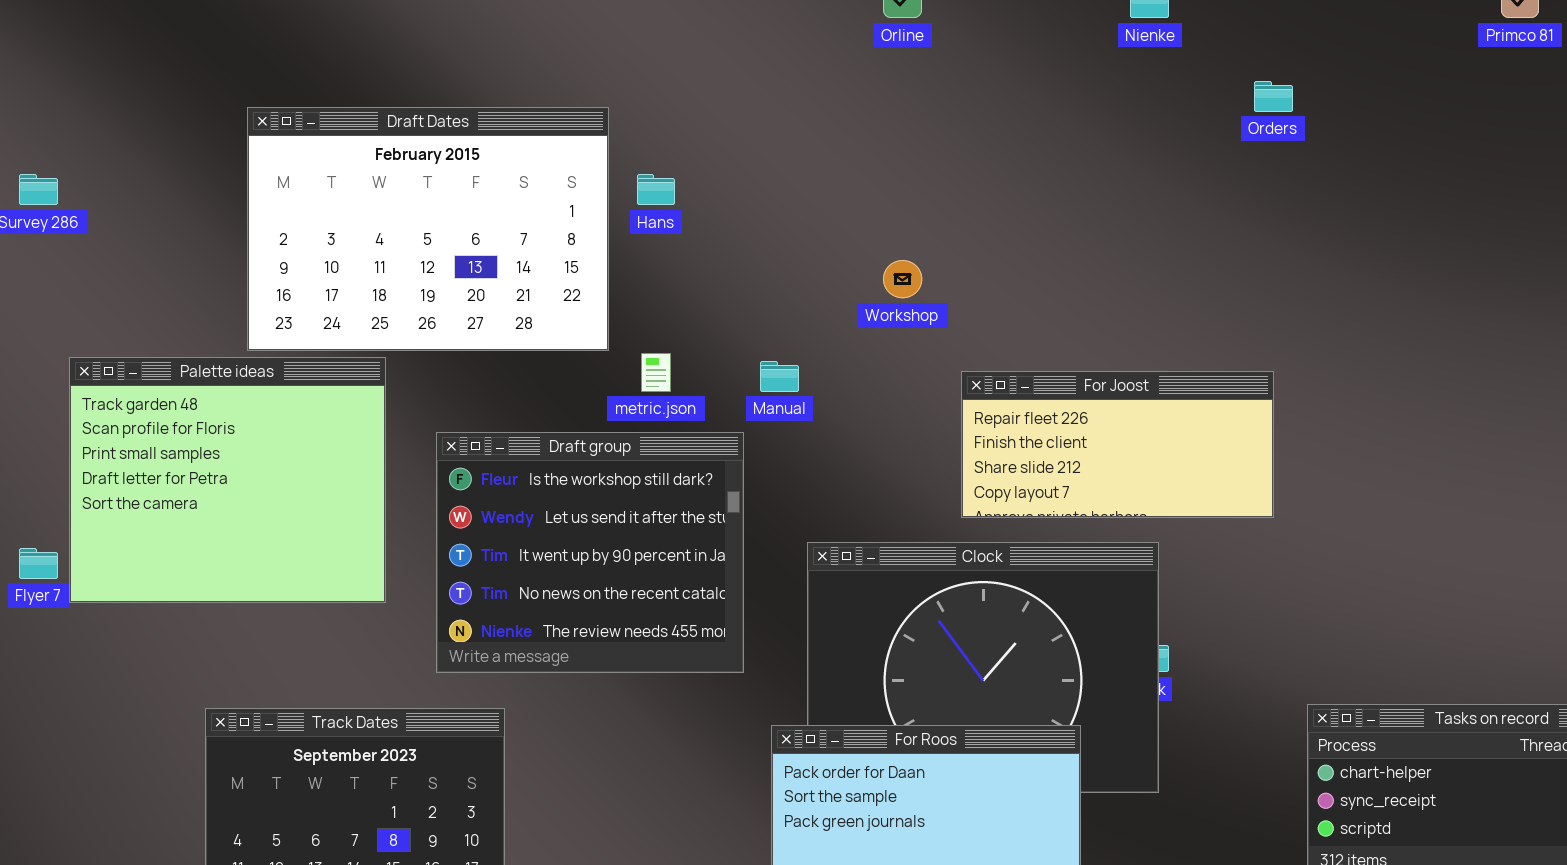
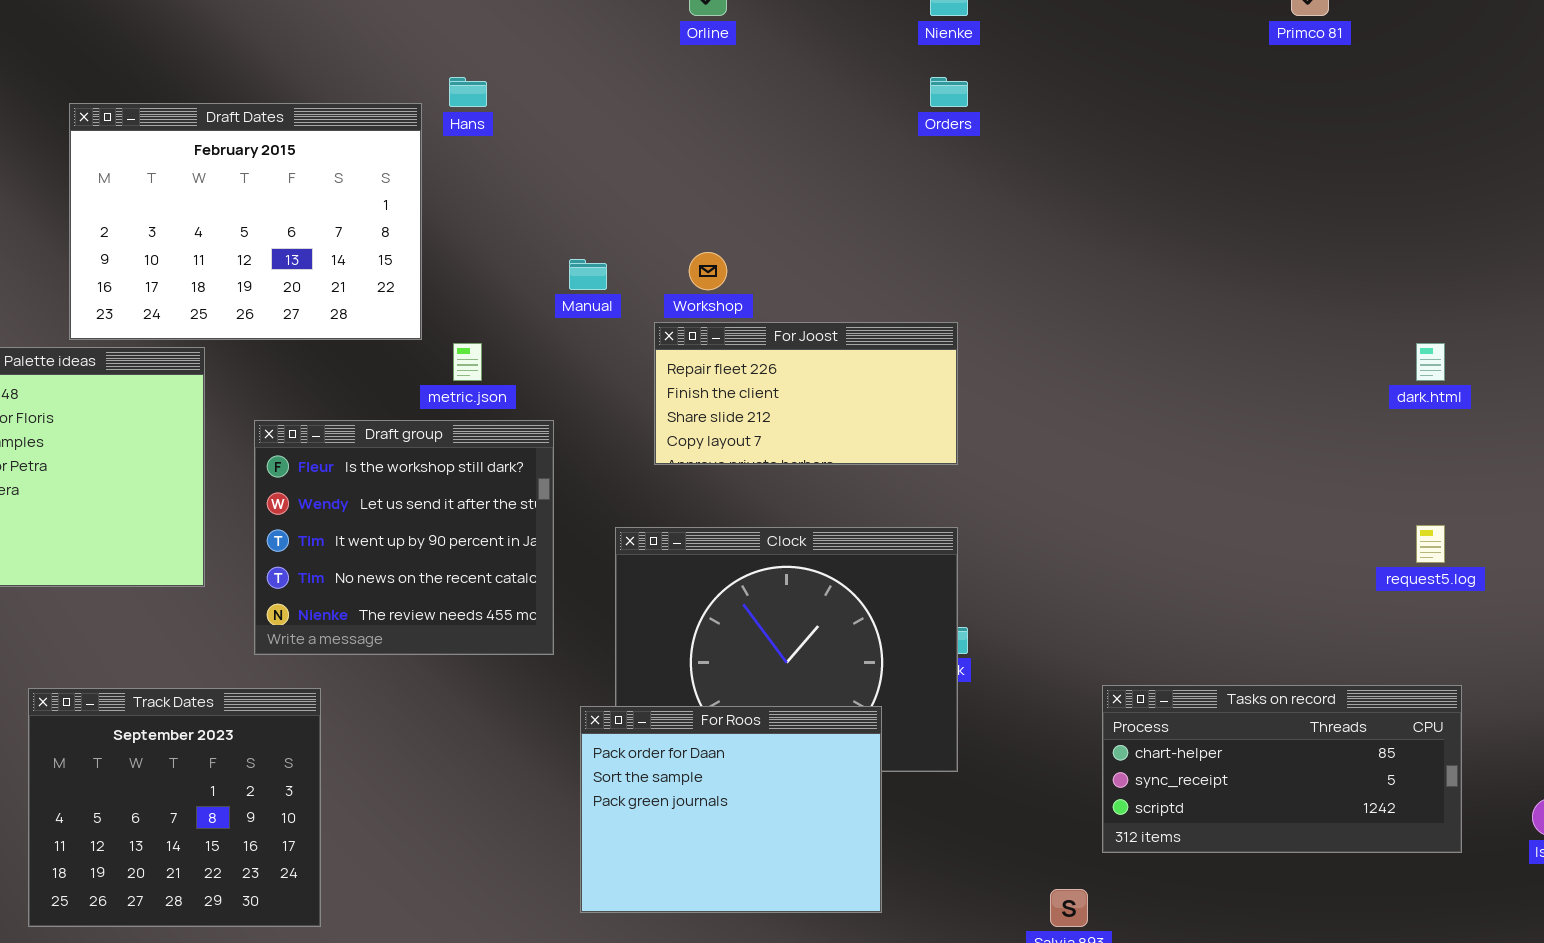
Orders: [1254,81,1293,112] -> [930,77,968,107], moved
Hans: [637,174,675,205] -> [449,77,487,107], moved
Manual: [760,361,799,392] -> [569,259,607,290], moved
For Joost: [961,371,1274,518] -> [654,322,958,465], moved

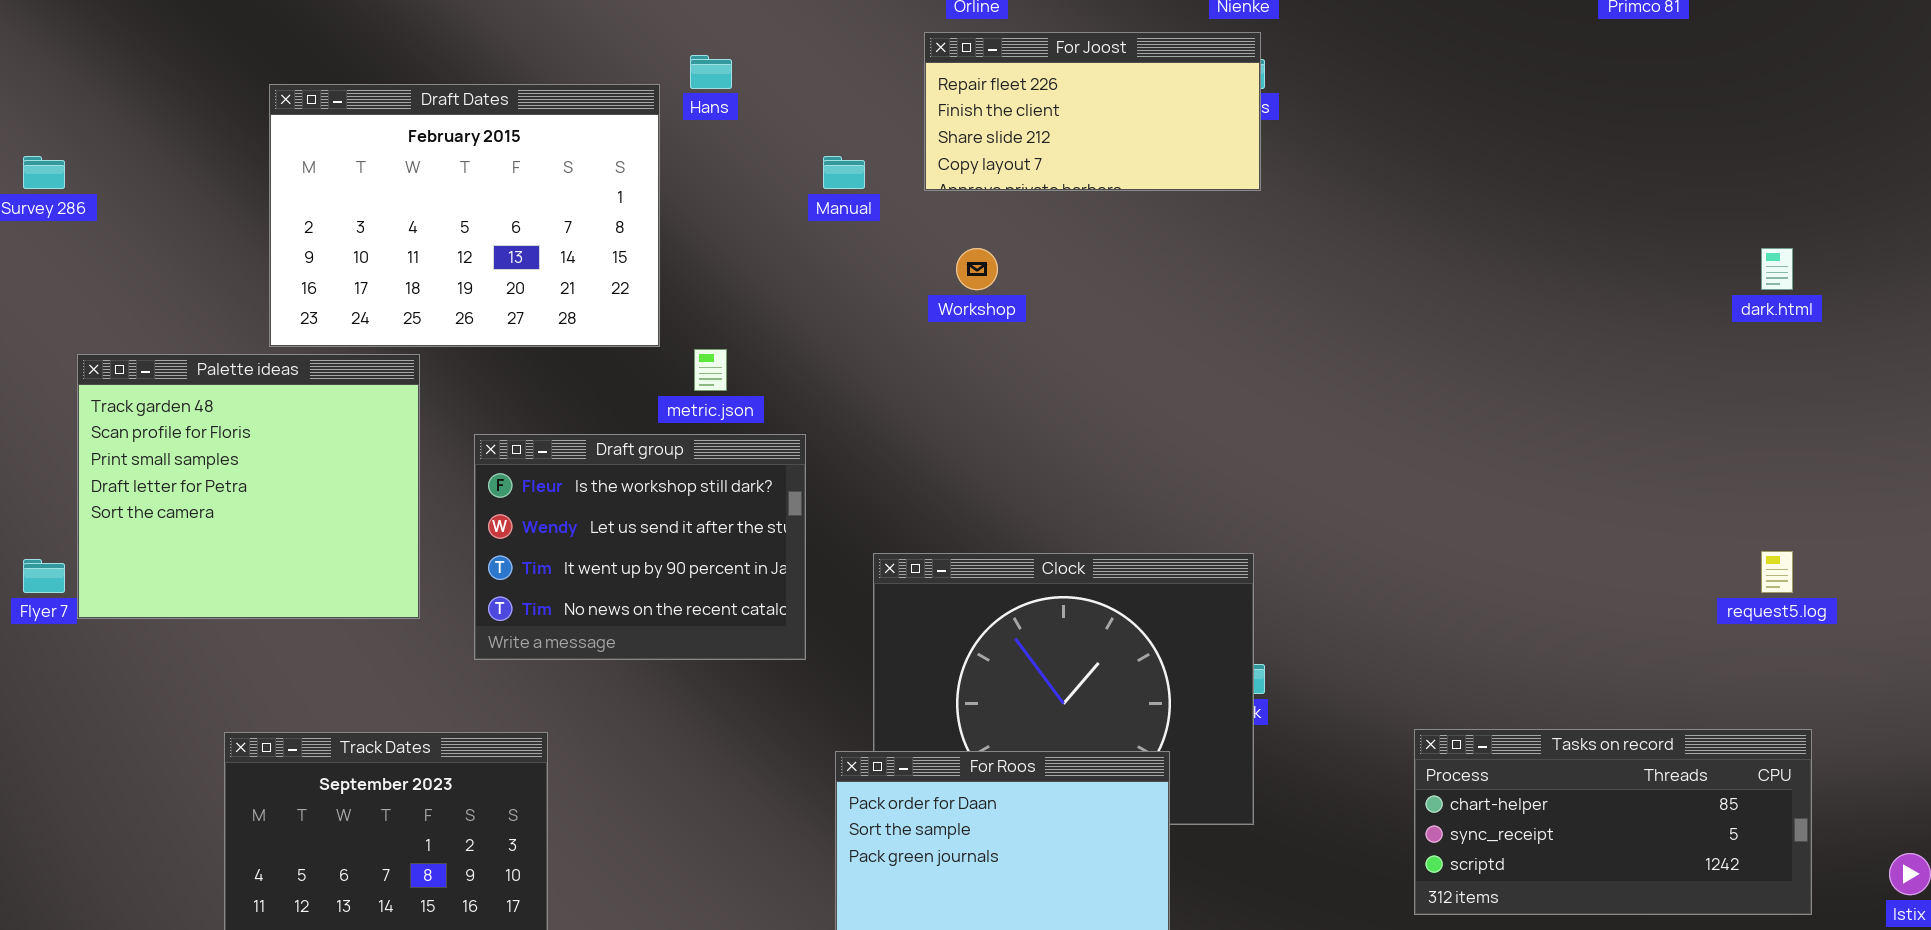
Manual: [569,259,607,290] -> [823,156,865,189], moved
For Joost: [654,322,958,465] -> [924,32,1261,191], moved
dark.html: [1416,343,1445,381] -> [1761,248,1793,290], moved
Draft group: [254,420,554,655] -> [474,434,806,660], resized

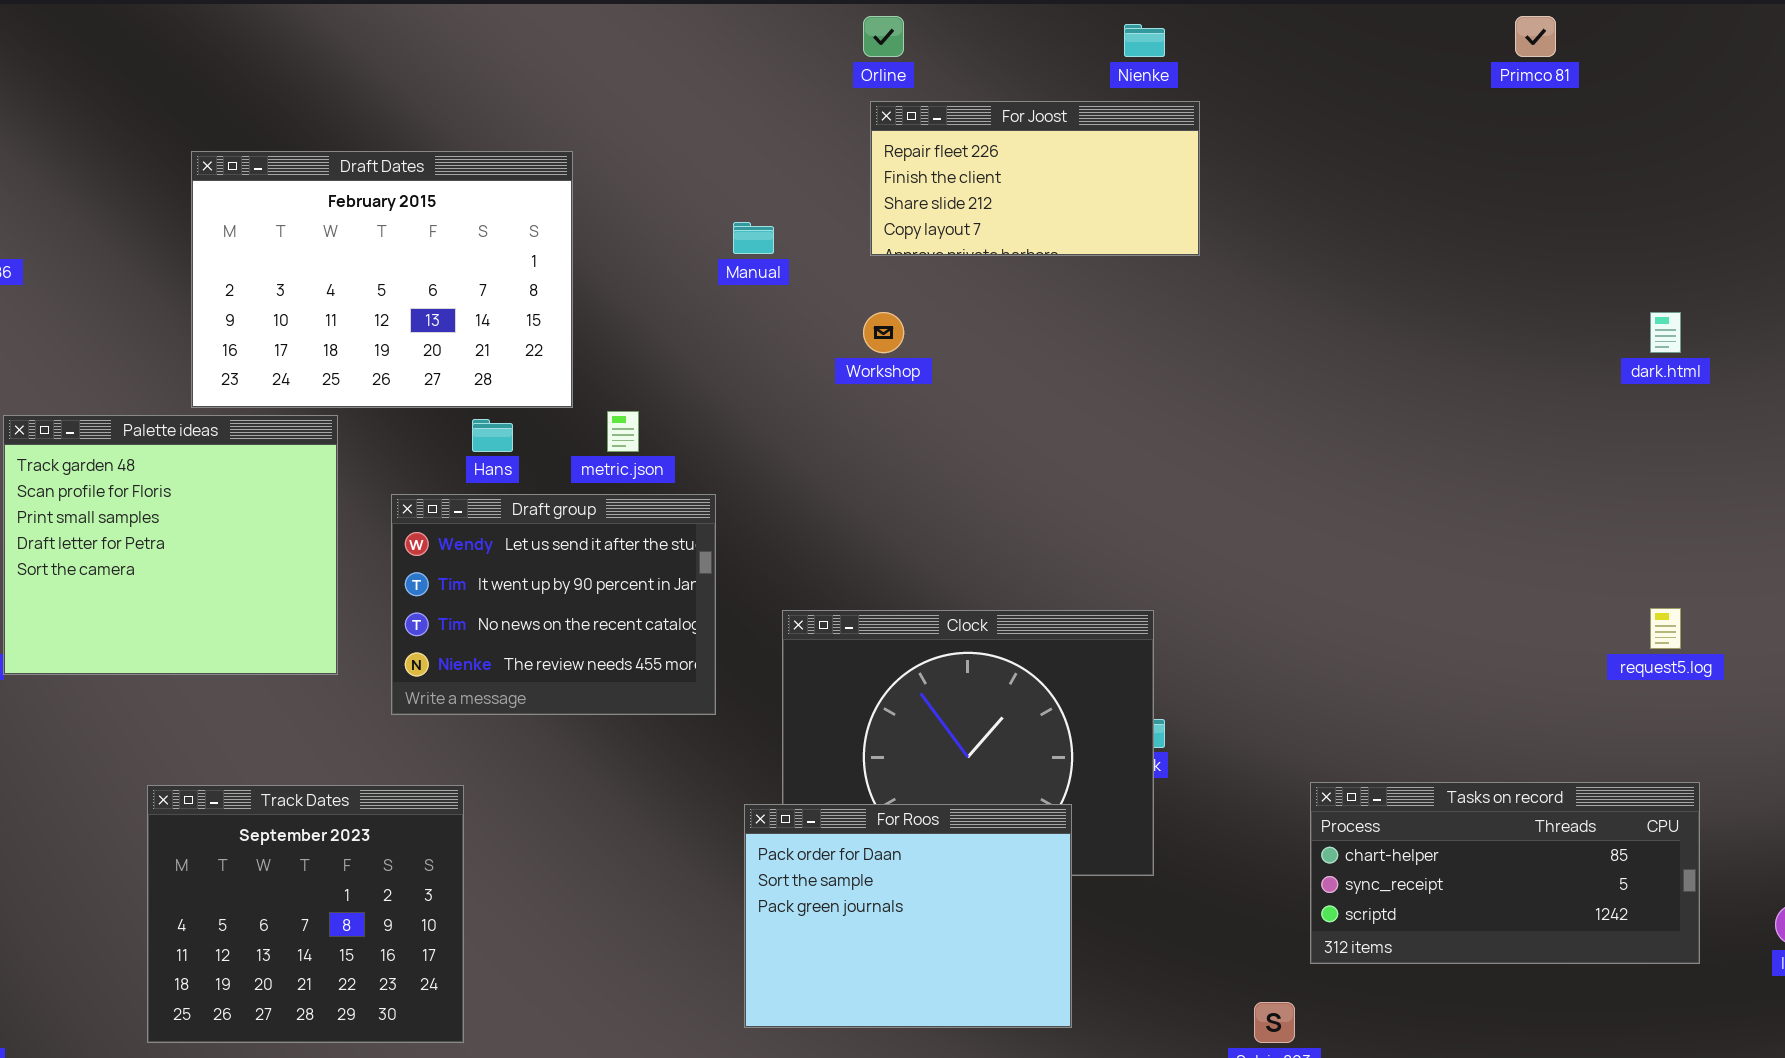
For Joost: [924,32,1261,191] -> [870,101,1200,256], moved
Hans: [690,55,732,89] -> [472,419,513,452], moved
Draft group: [474,434,806,660] -> [391,494,716,715], scrolled down 1 row

